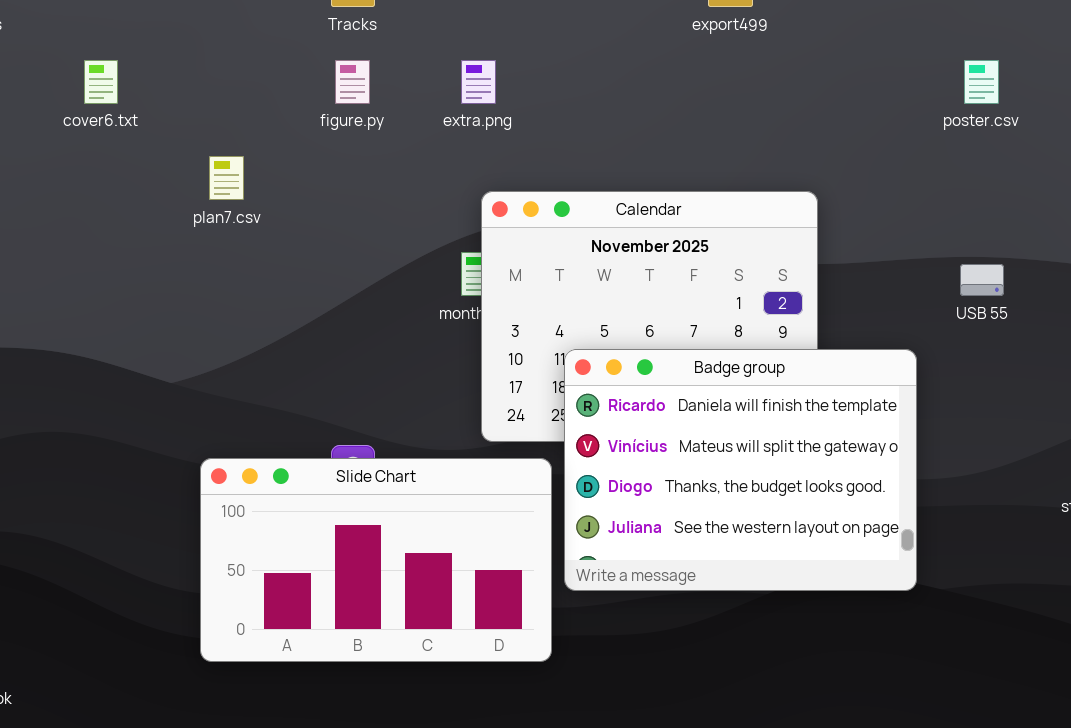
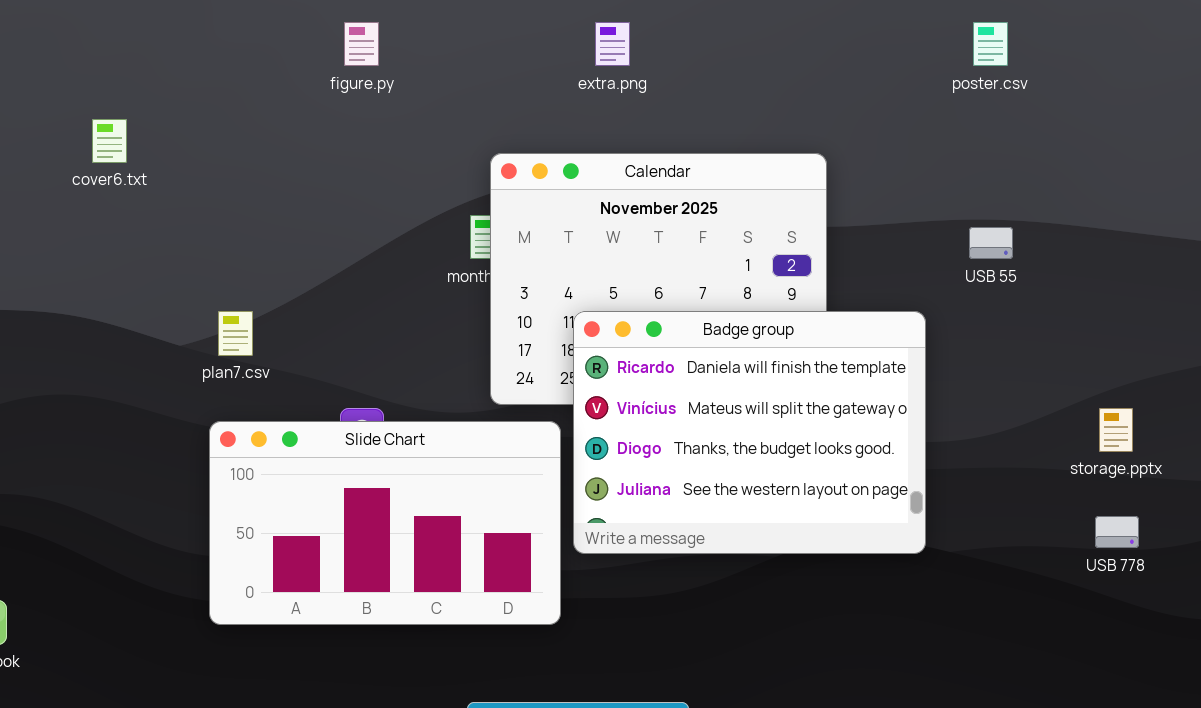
cover6.txt: [84,60,118,104] -> [92,119,127,163], moved
extra.png: [461,60,496,104] -> [595,22,630,66], moved
plan7.csv: [209,156,244,200] -> [218,311,253,356], moved

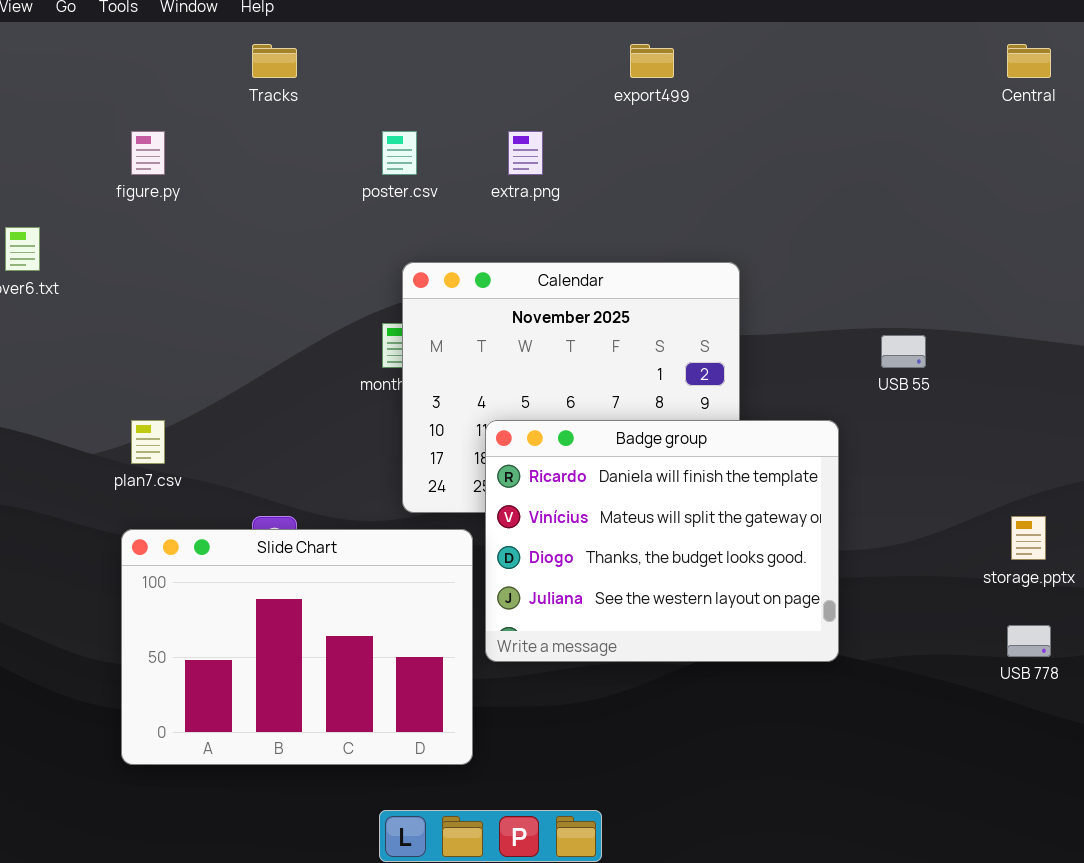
figure.py: [344,22,379,66] -> [131,131,165,175], moved
poster.csv: [973,22,1008,66] -> [382,131,417,175], moved
Slide Chart: [209,421,561,625] -> [121,529,473,765], resized

